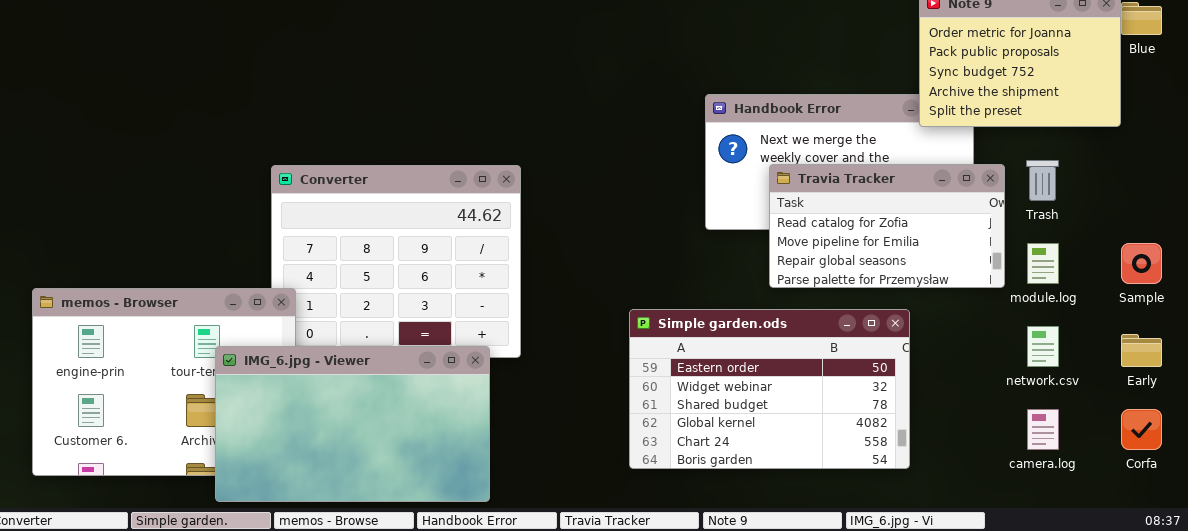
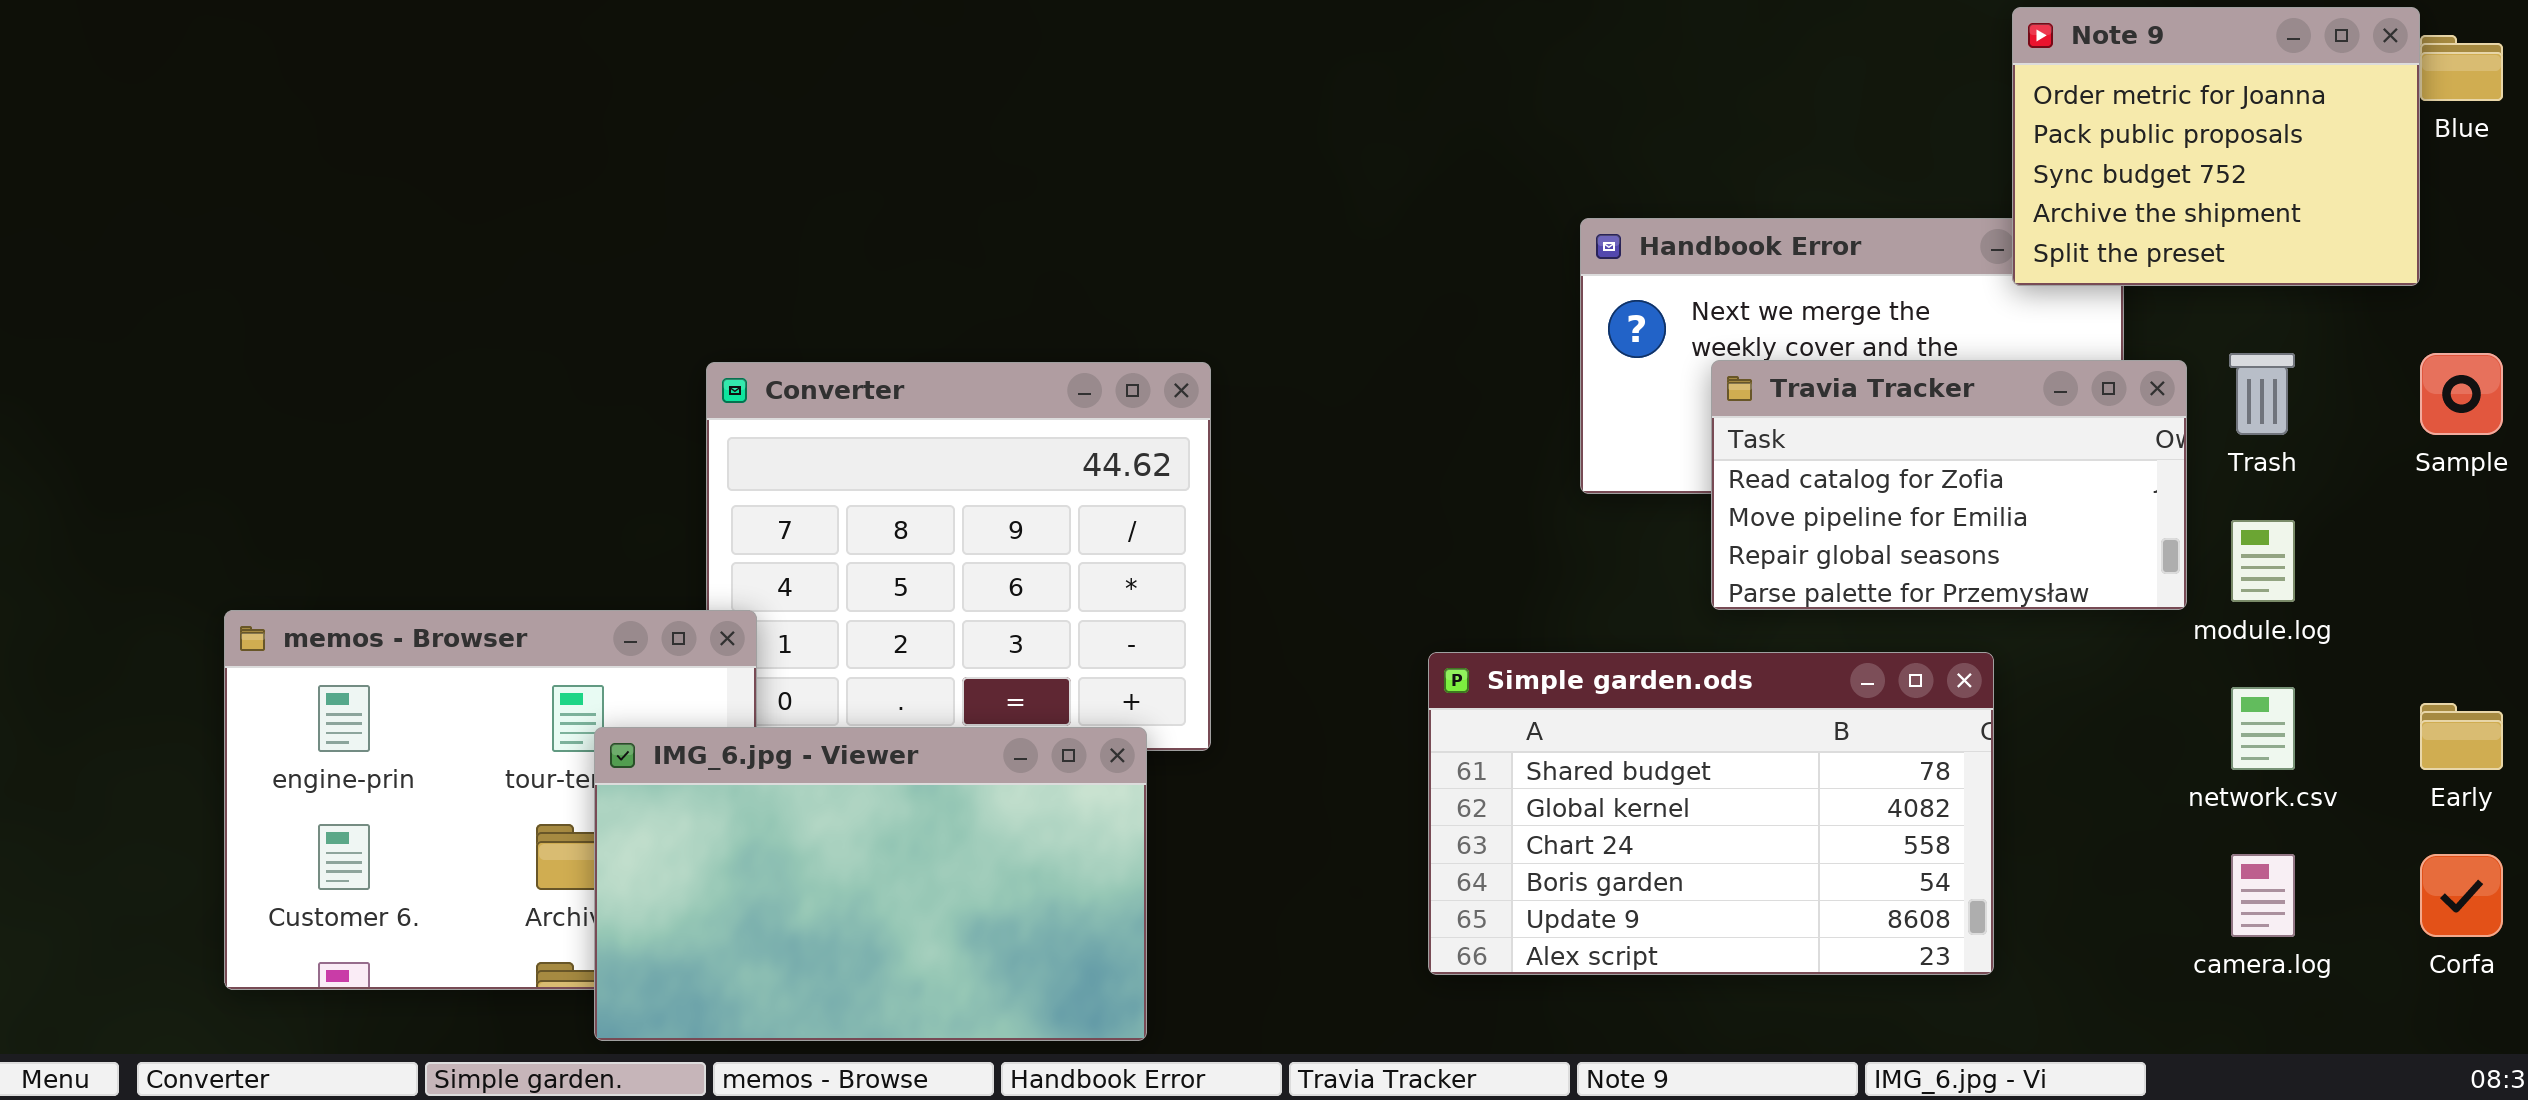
Sample: [1121,243,1162,284] -> [2420,353,2503,435], moved
Simple garden.ods: [629,309,910,469] -> [1428,652,1994,975], scrolled down 2 rows

